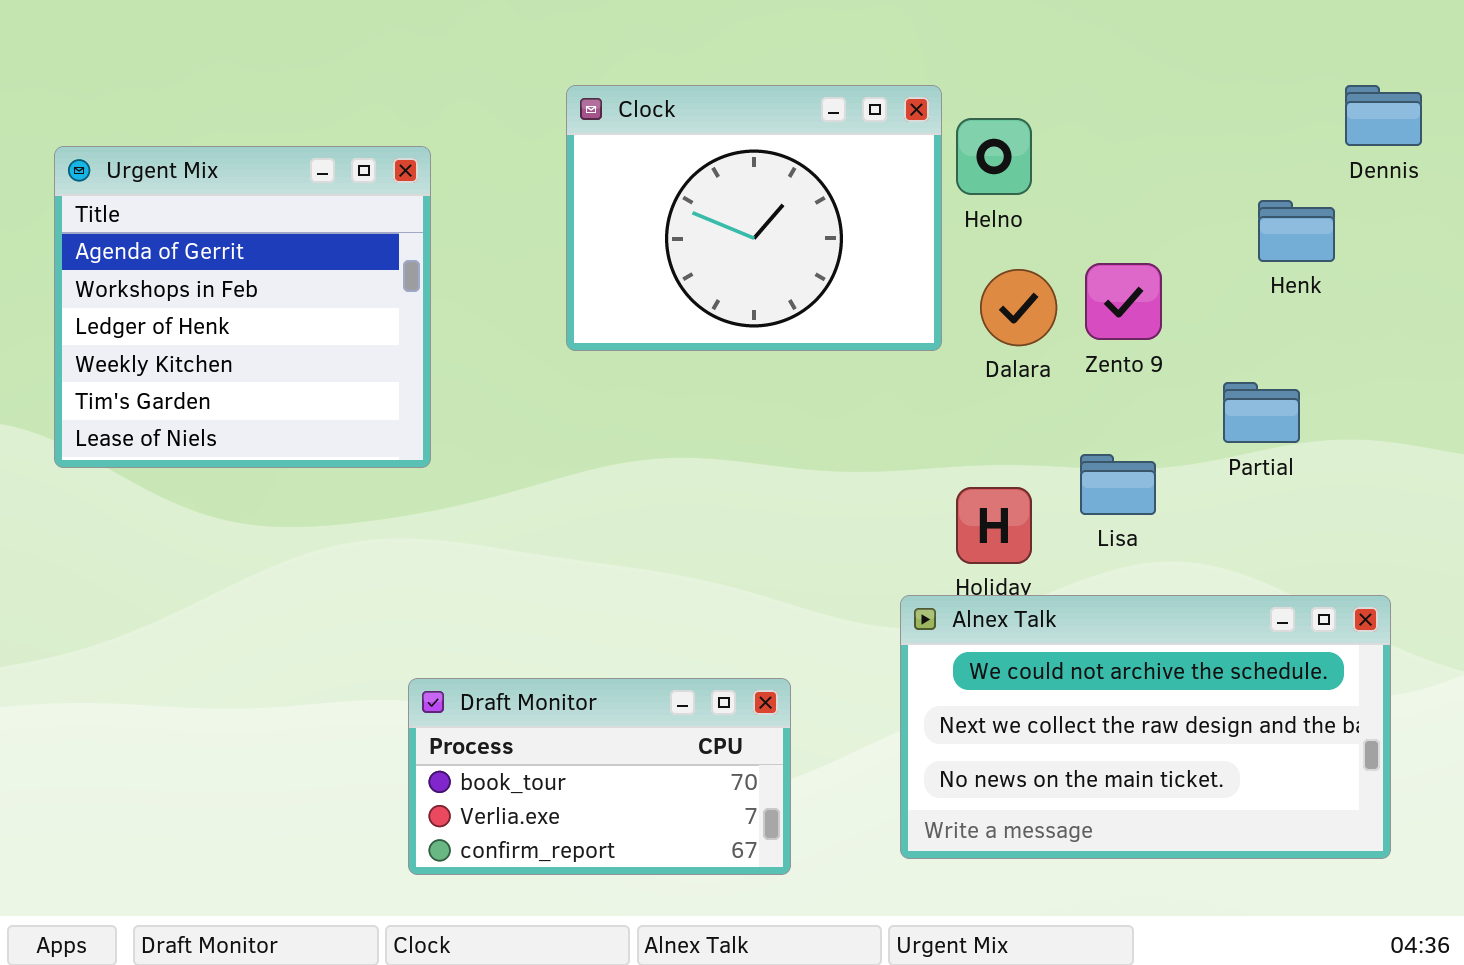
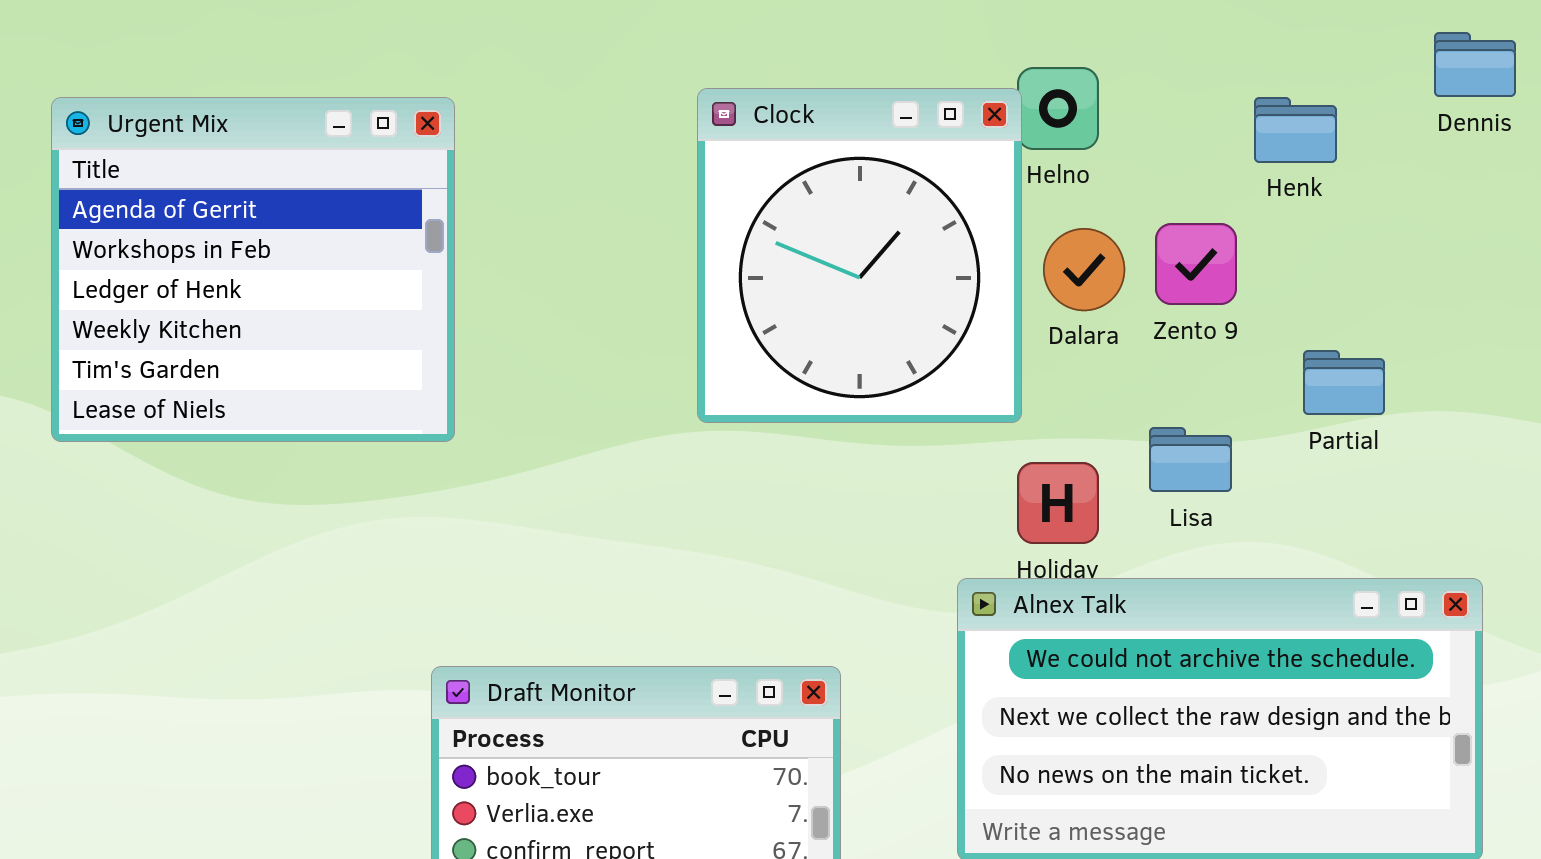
Clock: [566,85,942,351] -> [697,88,1022,423], moved, resized
Henk: [1258,200,1335,262] -> [1254,97,1337,163], moved

